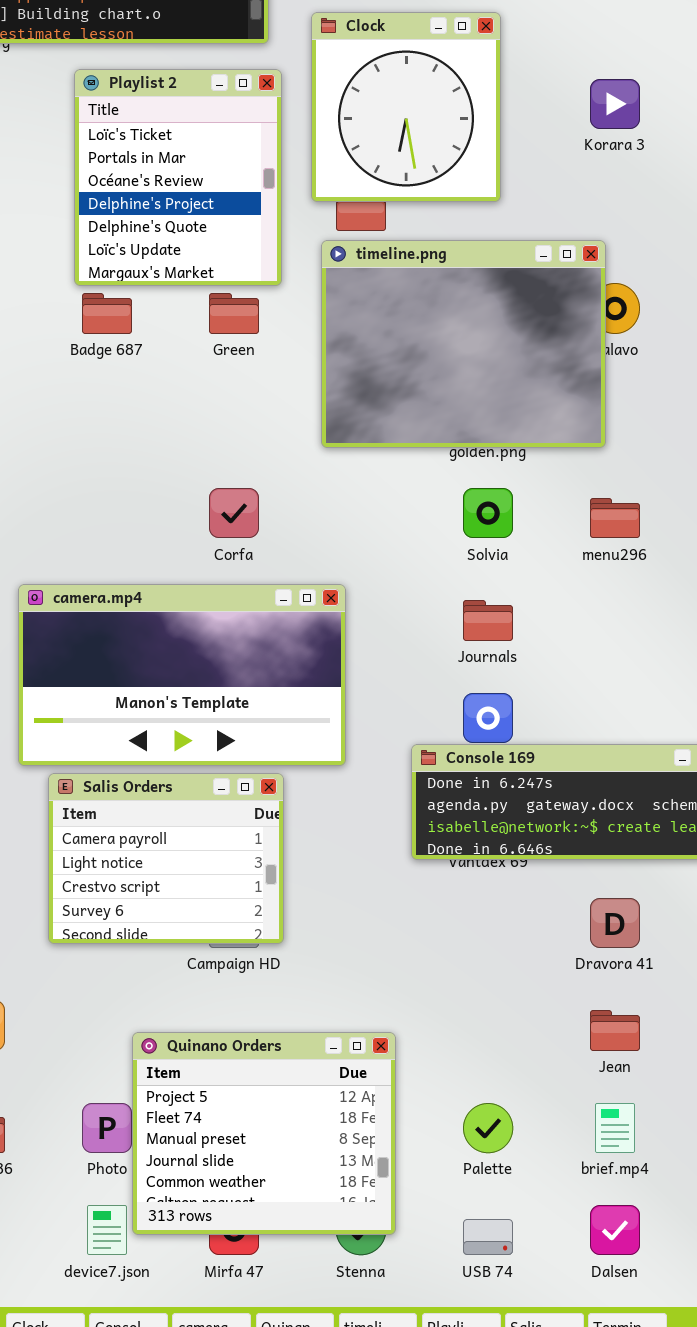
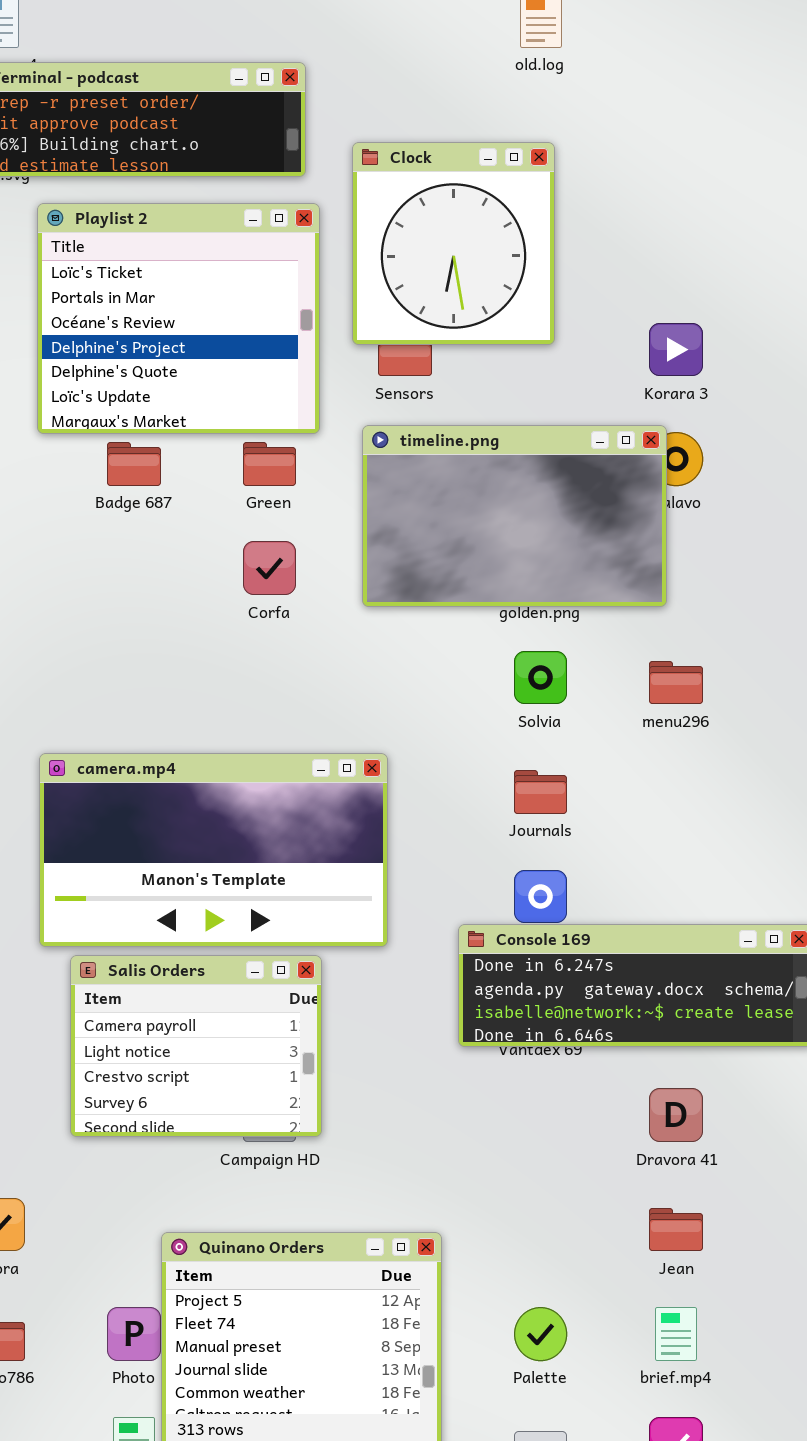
Playlist 2: [74,69,282,286] -> [37,203,320,434], resized
Korara 3: [590,79,640,129] -> [649,323,703,376], moved
timeline.png: [321,240,606,448] -> [362,425,667,607], resized
Corfa: [209,488,259,538] -> [243,541,296,595], moved

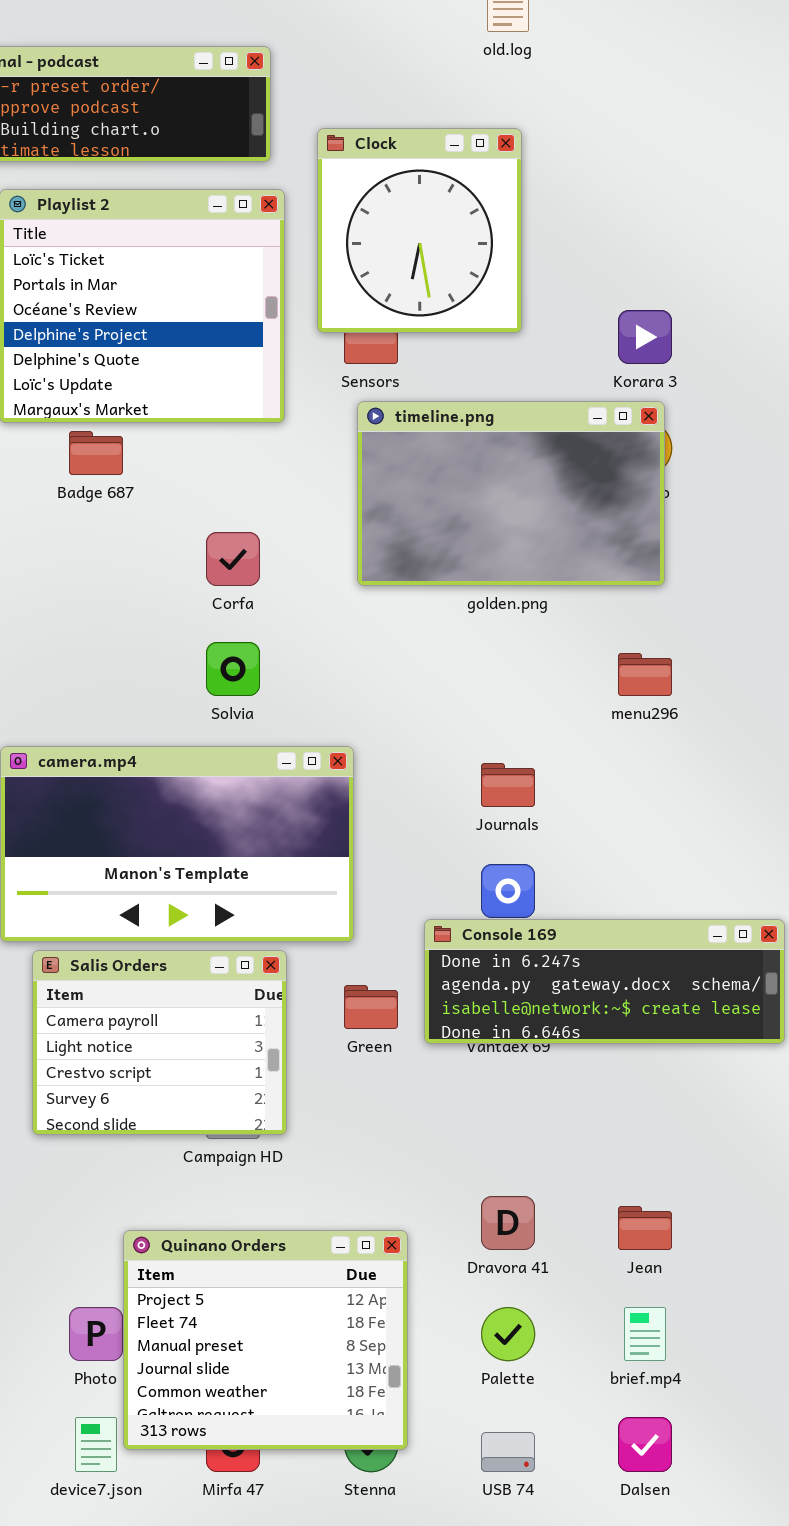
timeline.png: [362,425,667,607] -> [357,401,665,586], moved
Green: [243,442,296,486] -> [344,985,398,1029], moved
Solvia: [514,651,567,704] -> [206,642,260,696], moved
Dravora 41: [649,1088,703,1142] -> [481,1196,535,1250], moved

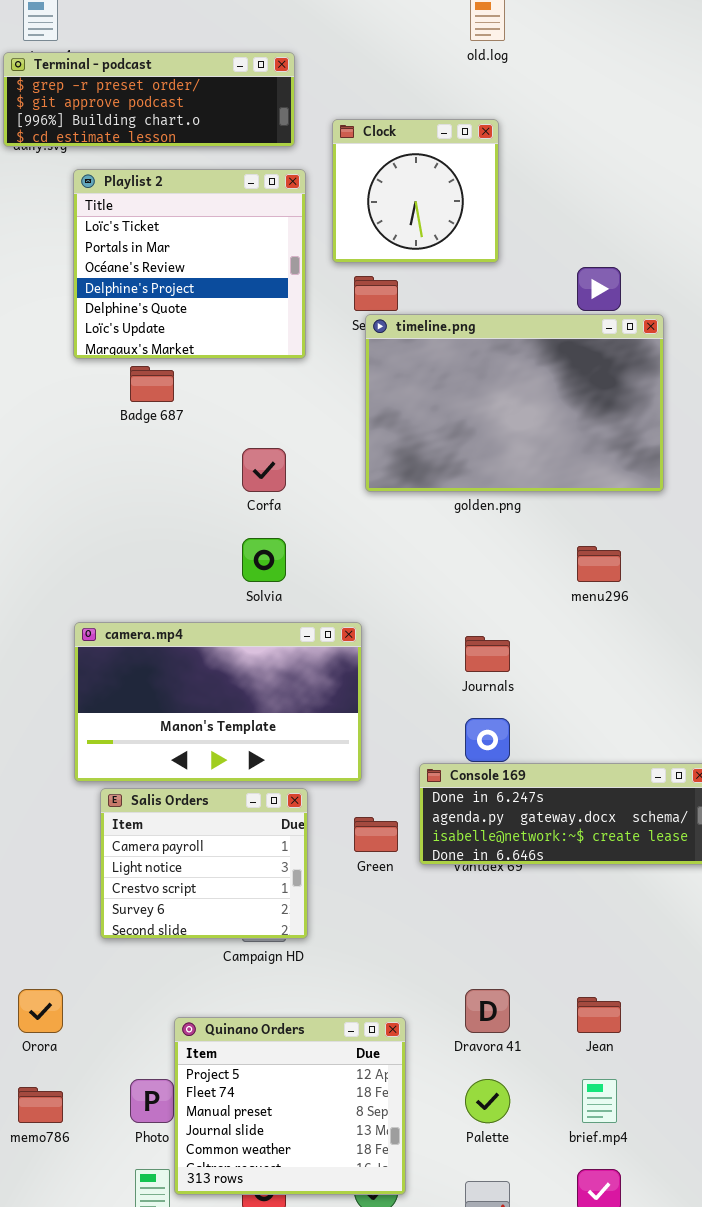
Clock: [317,128,522,333] -> [332,119,499,263], resized
timeline.png: [357,401,665,586] -> [365,314,664,492], resized

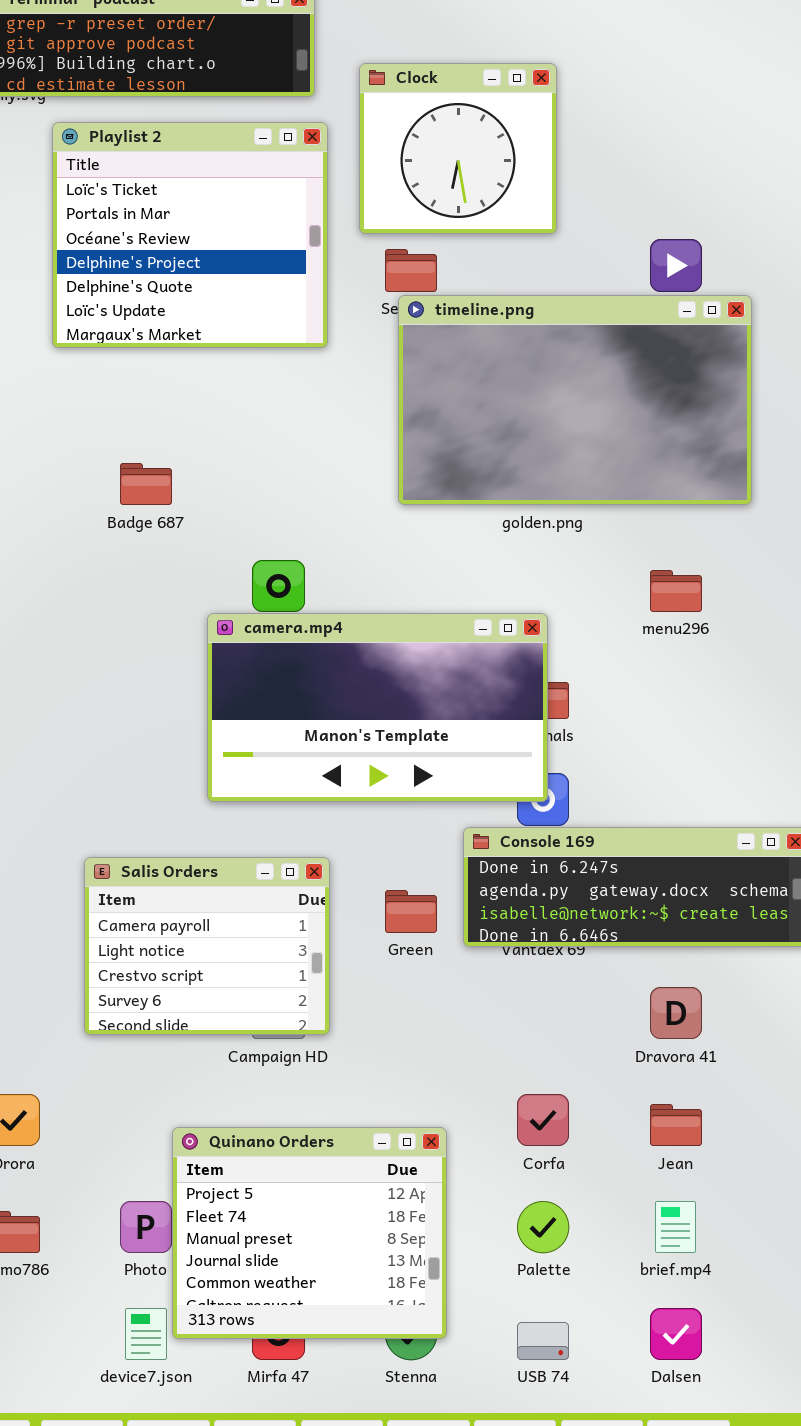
Badge 687: [130,366,174,402] -> [120,463,172,505], moved
Corfa: [242,448,286,492] -> [517,1094,569,1146], moved
camera.mp4: [74,622,362,782] -> [207,613,548,802], moved
Dravora 41: [465,989,510,1033] -> [650,987,702,1039], moved

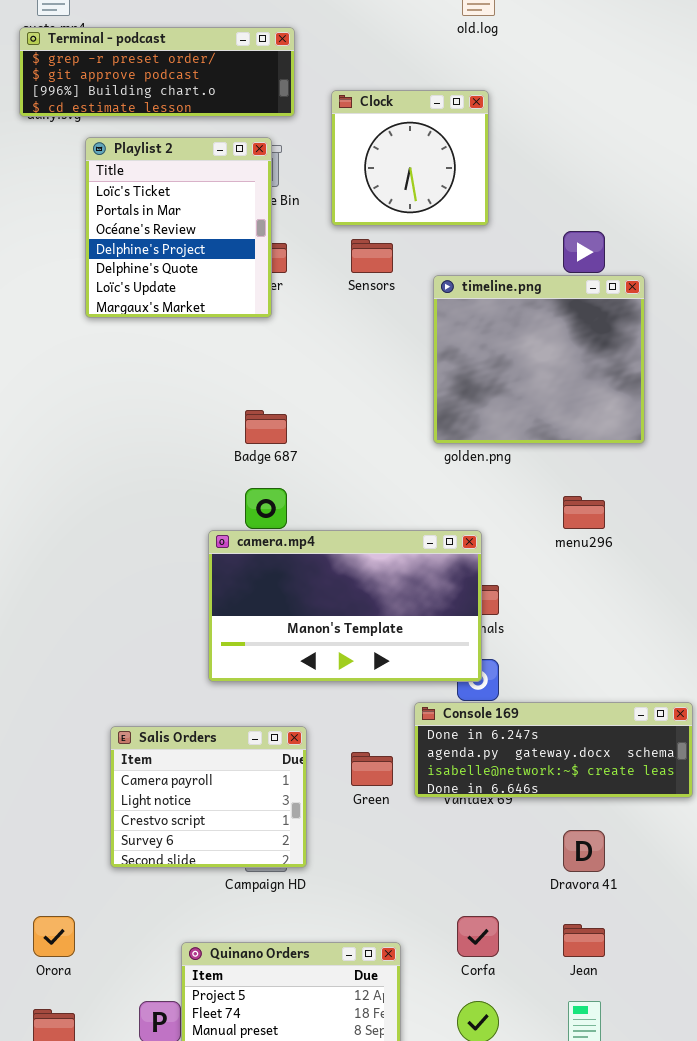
Playlist 2: [52,122,328,348] -> [85,137,272,318], resized
timeline.png: [398,295,752,505] -> [433,275,645,444], resized
Badge 687: [120,463,172,505] -> [245,410,287,444], moved

